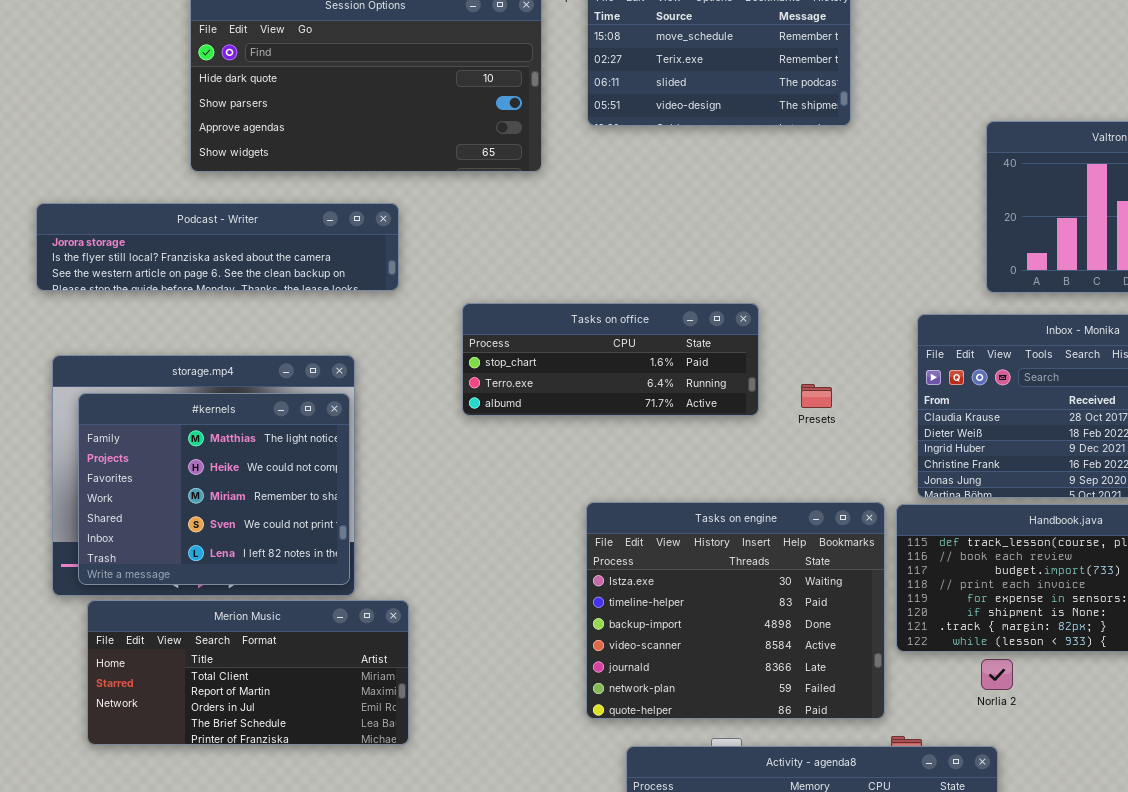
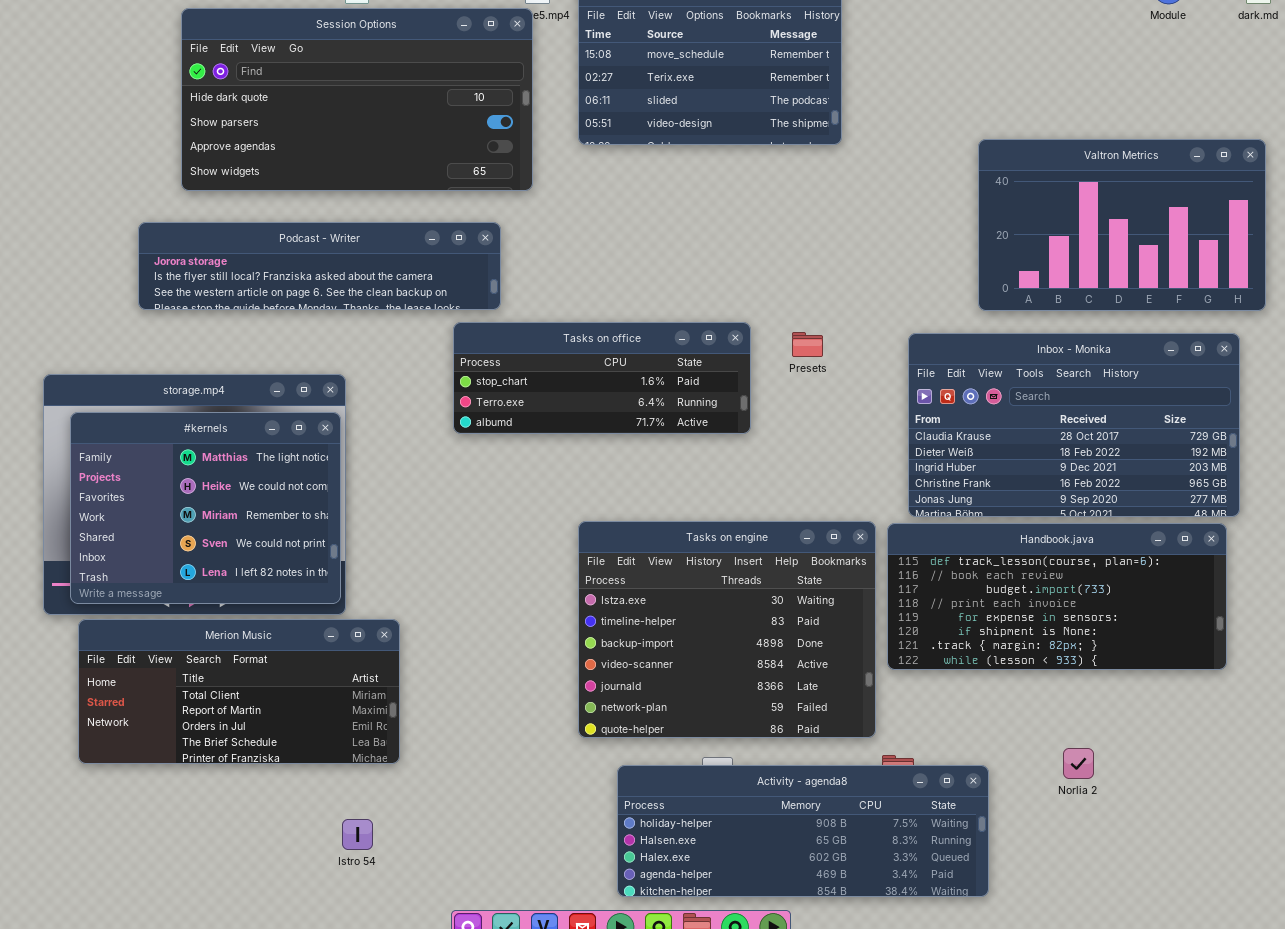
Podcast - Writer: [36,203,399,291] -> [138,222,501,310], moved
Presets: [801,384,832,408] -> [792,332,823,357], moved
Norlia 2: [981,659,1013,690] -> [1063,748,1094,779], moved

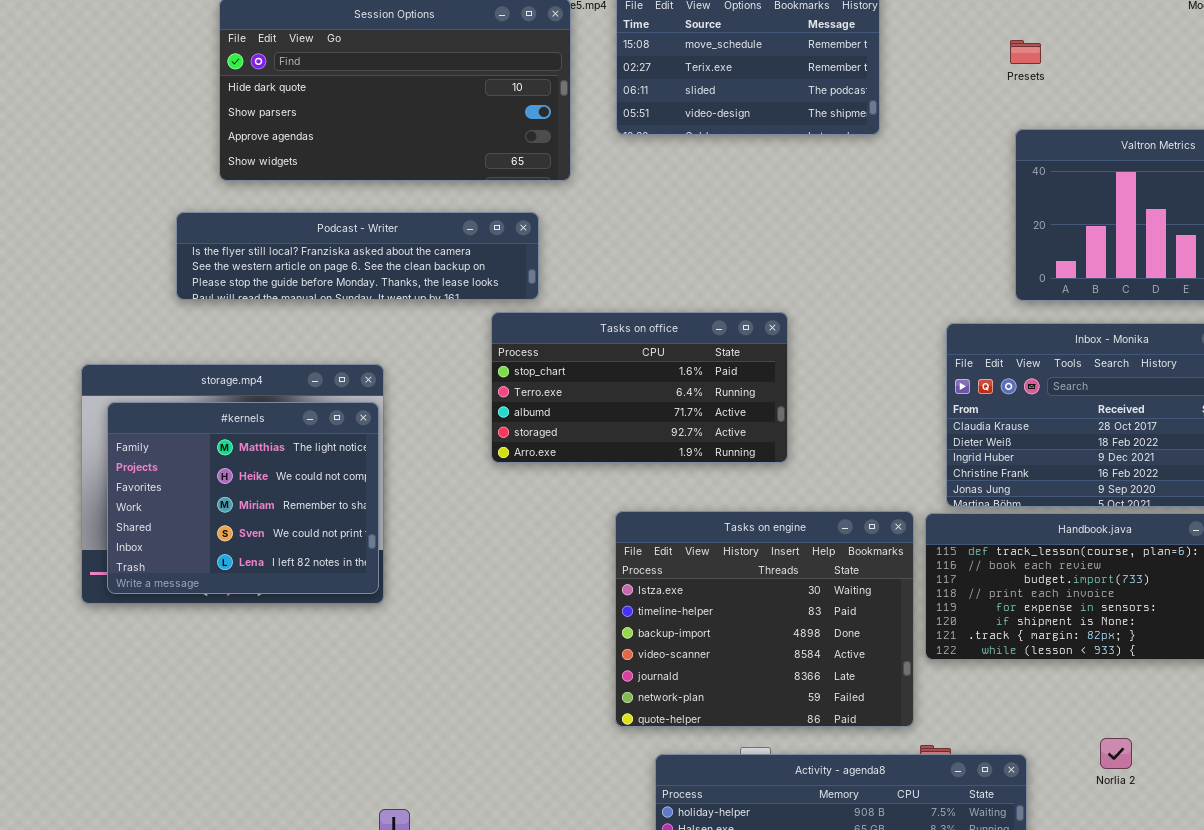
Podcast - Writer: [138,222,501,310] -> [176,212,539,300], scrolled down 1 row
Tasks on office: [453,322,751,434] -> [491,312,788,463], resized
Presets: [792,332,823,357] -> [1010,40,1041,64], moved
Merion Music: [78,619,400,764] -> none, closed

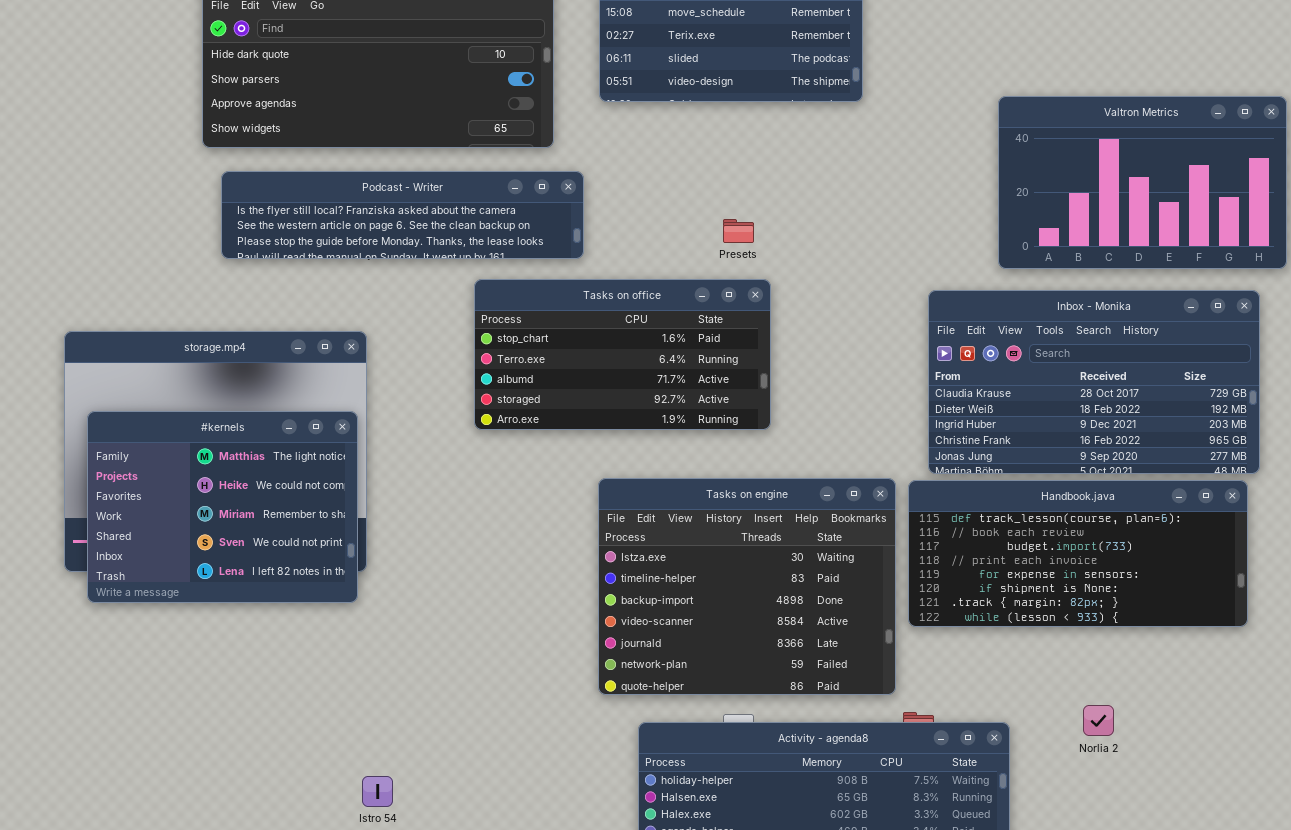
Presets: [1010,40,1041,64] -> [723,219,754,243], moved
Podcast - Writer: [176,212,539,300] -> [221,171,584,259], moved
#kernels: [107,402,379,594] -> [87,411,358,603], moved

